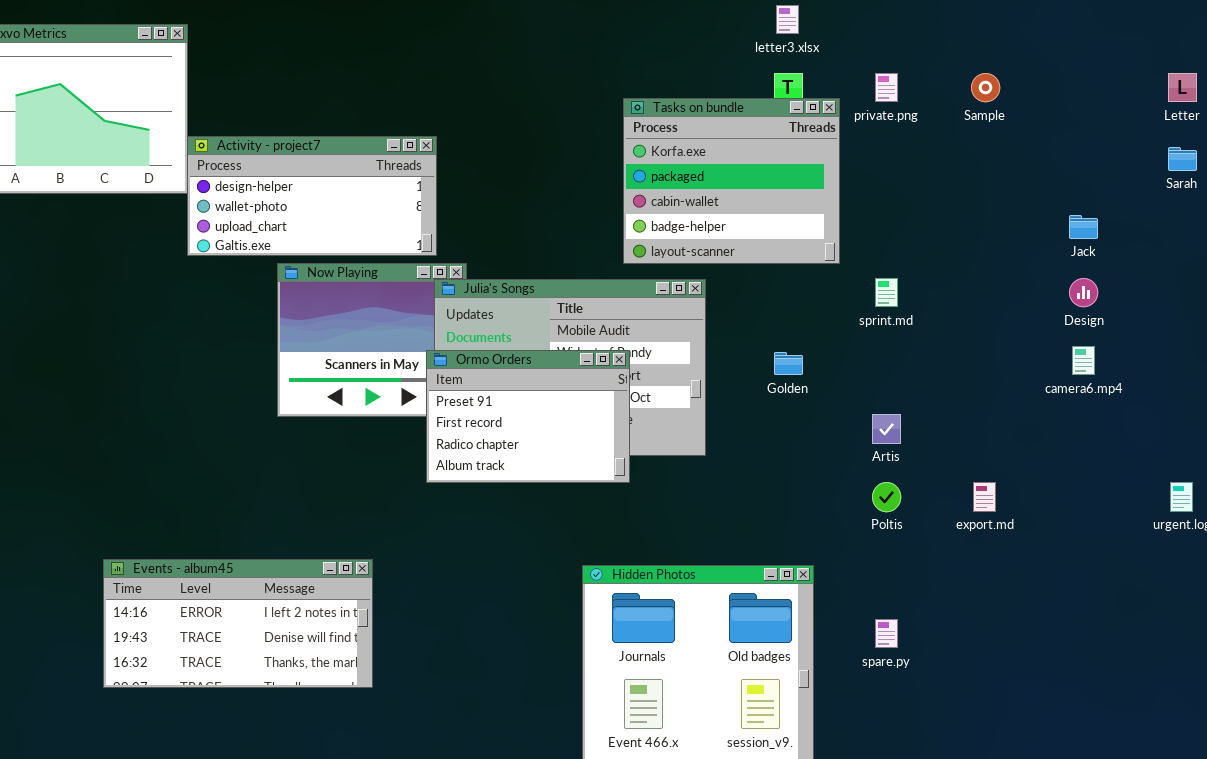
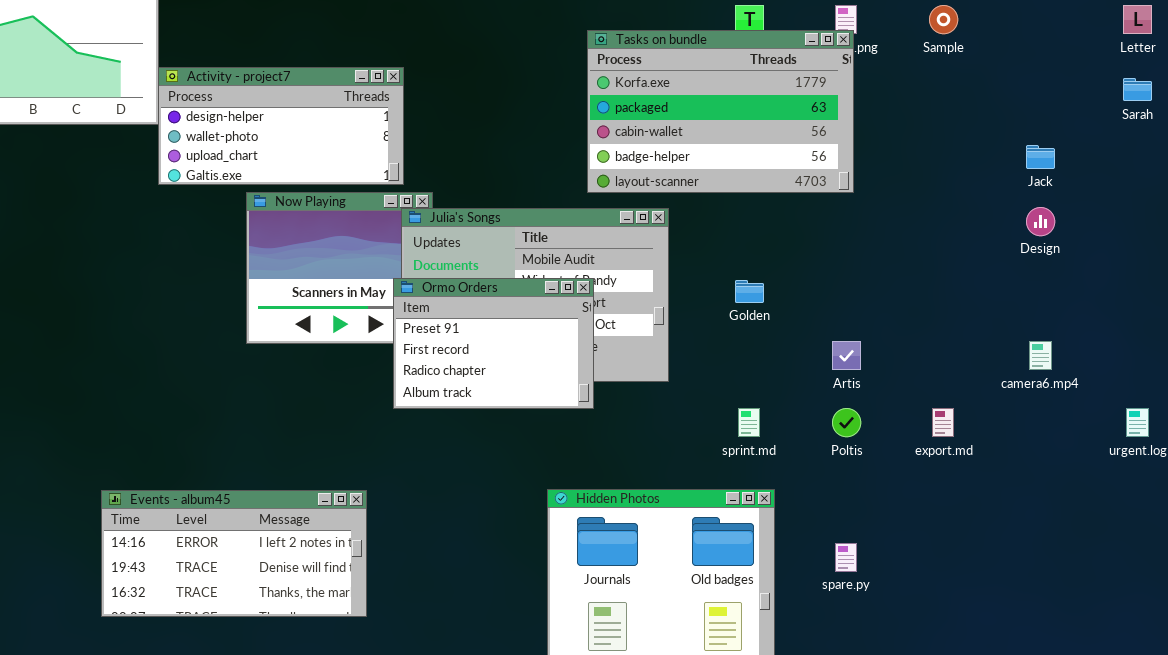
Tasks on bundle: [623,98,840,264] -> [587,30,854,193], resized
sprint.md: [875,278,898,307] -> [738,408,760,437], moved
camera6.mp4: [1072,346,1095,375] -> [1029,341,1052,370], moved
Events - album45: [103,559,373,688] -> [101,490,367,617], moved

